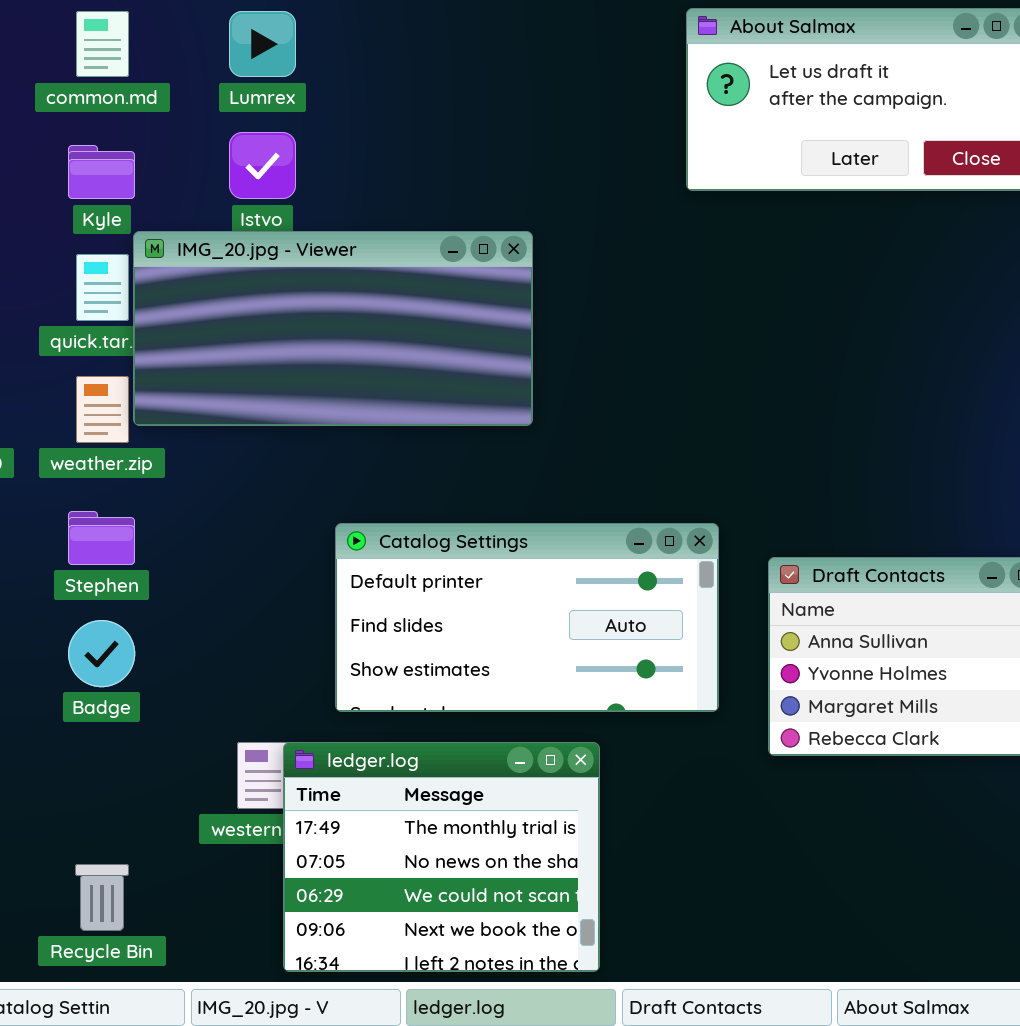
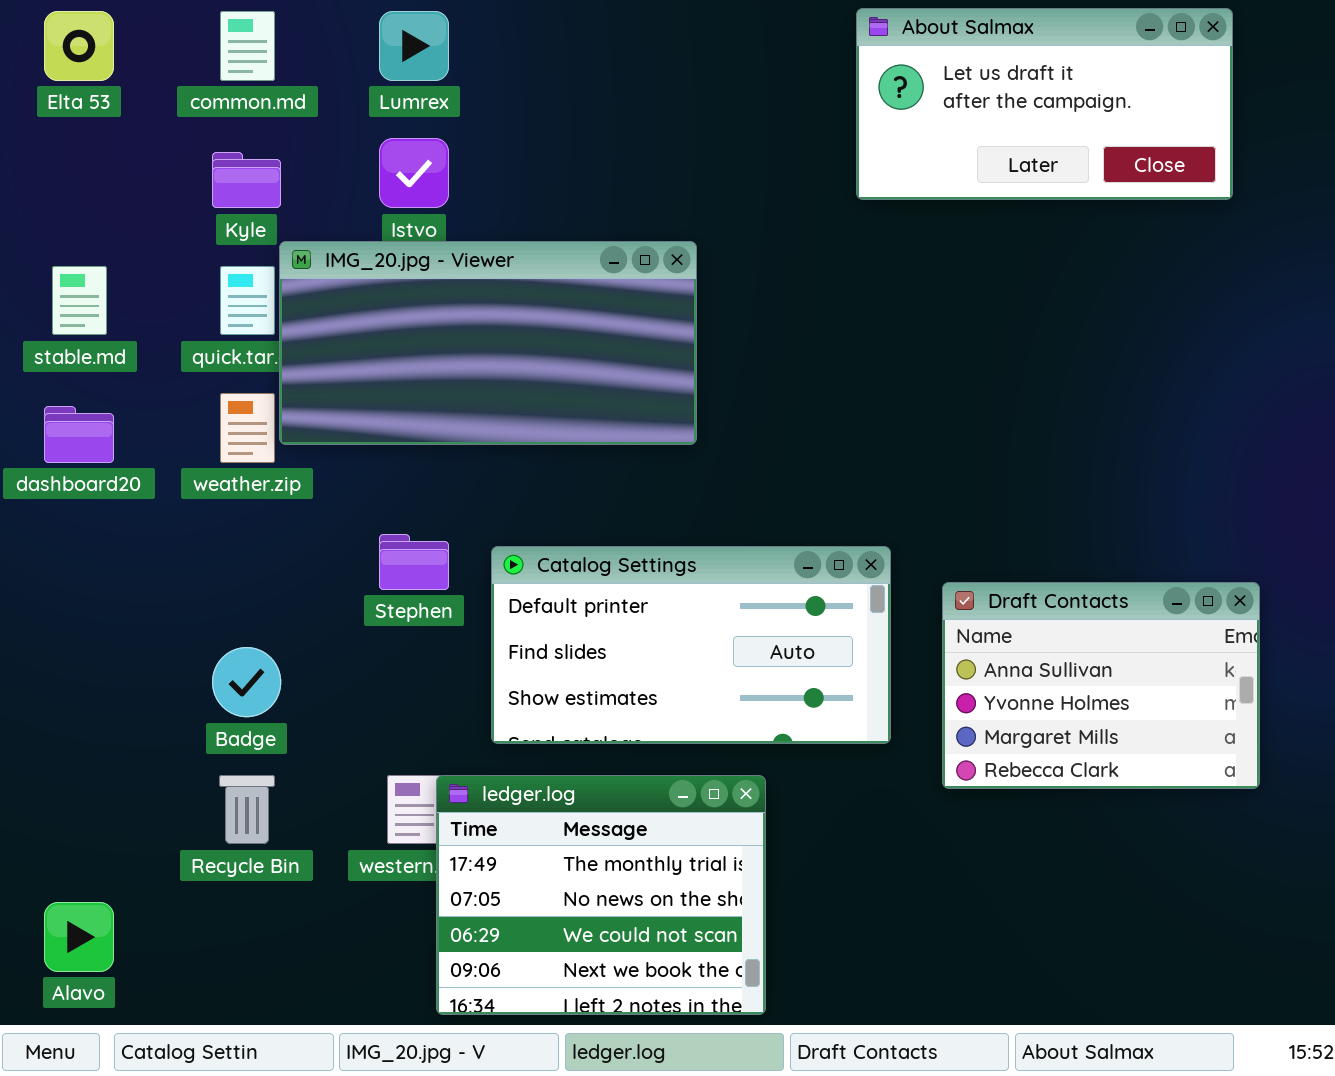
Stephen: [68,511,135,565] -> [379,534,449,590], moved
Recycle Bin: [75,864,129,931] -> [219,775,275,844], moved

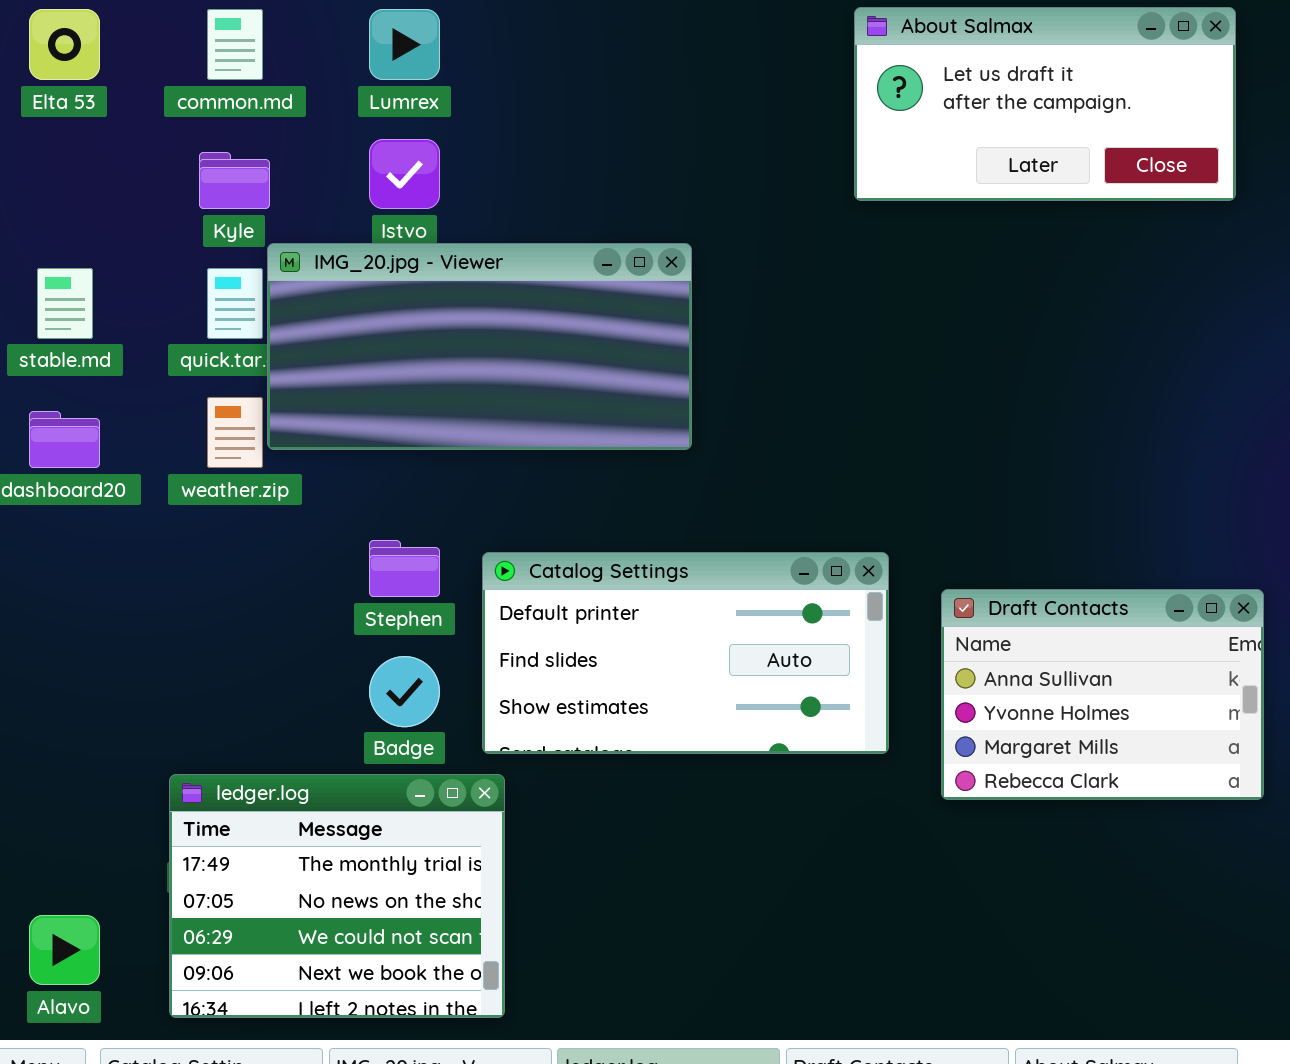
Badge: [212,647,281,717] -> [369,656,440,727], moved
ledger.log: [436,775,766,1015] -> [169,774,505,1018], moved

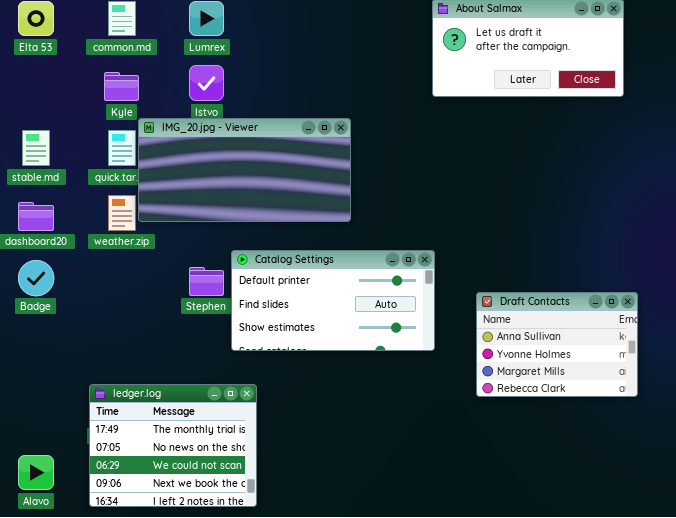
Catalog Settings: [482,552,889,754] -> [231,250,435,351], moved
Badge: [369,656,440,727] -> [18,260,54,296], moved

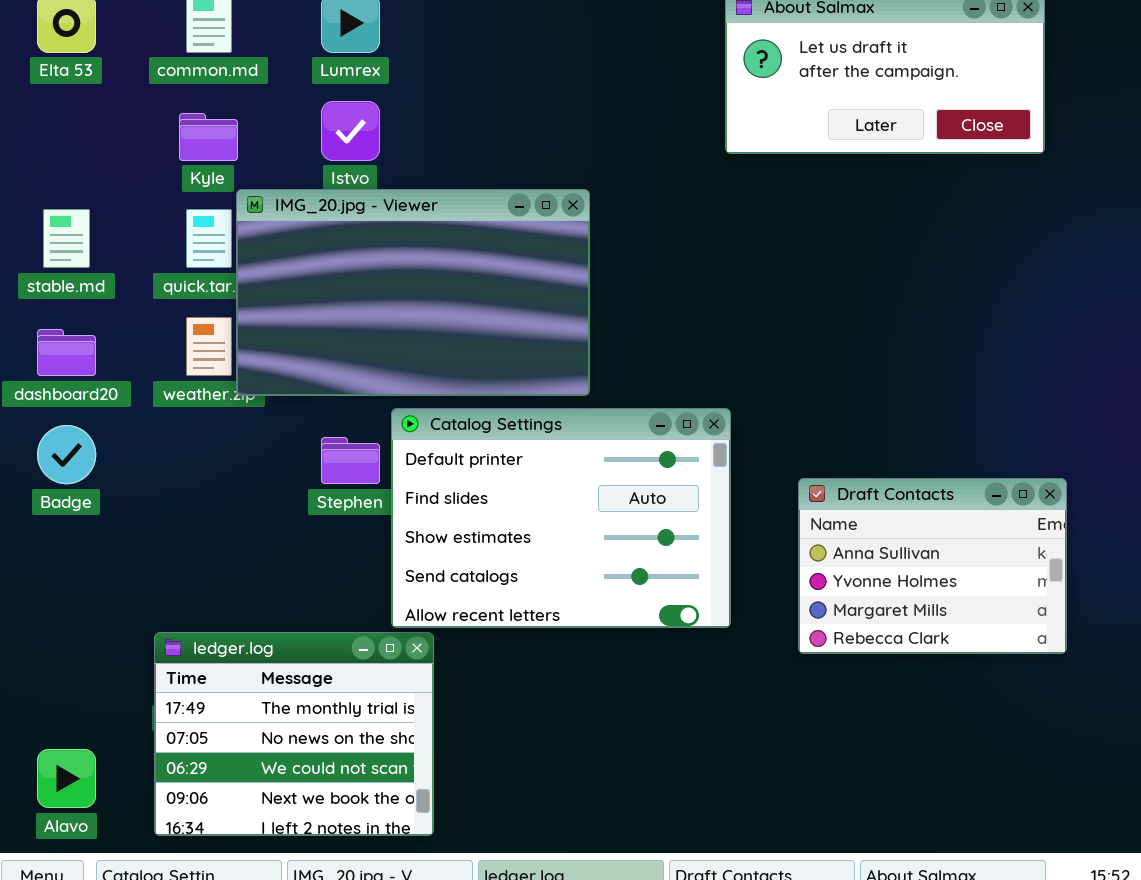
IMG_20.jpg - Viewer: [138,118,351,222] -> [236,189,590,396], resized
Catalog Settings: [231,250,435,351] -> [391,408,731,628], resized

